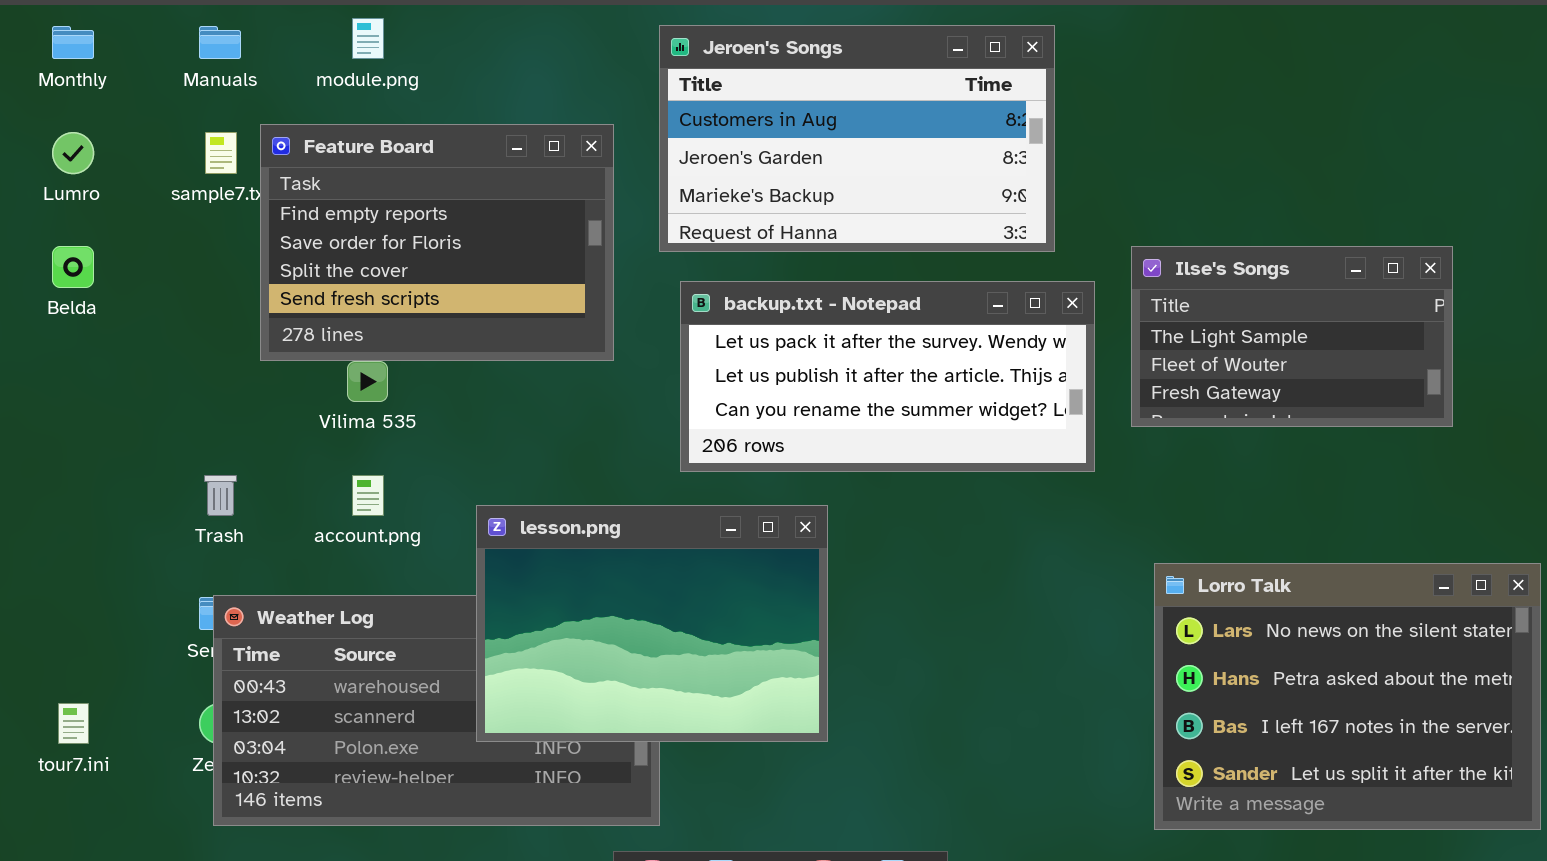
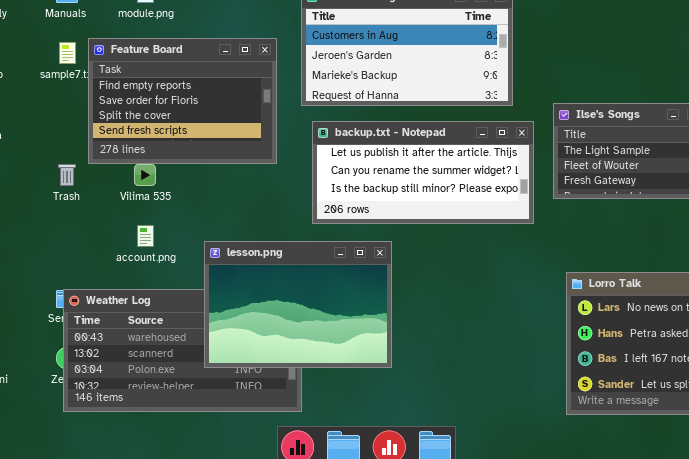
backup.txt - Notepad: [680,281,1095,472] -> [312,121,534,224], scrolled down 1 row
Trash: [204,475,237,516] -> [58,164,76,186], moved

